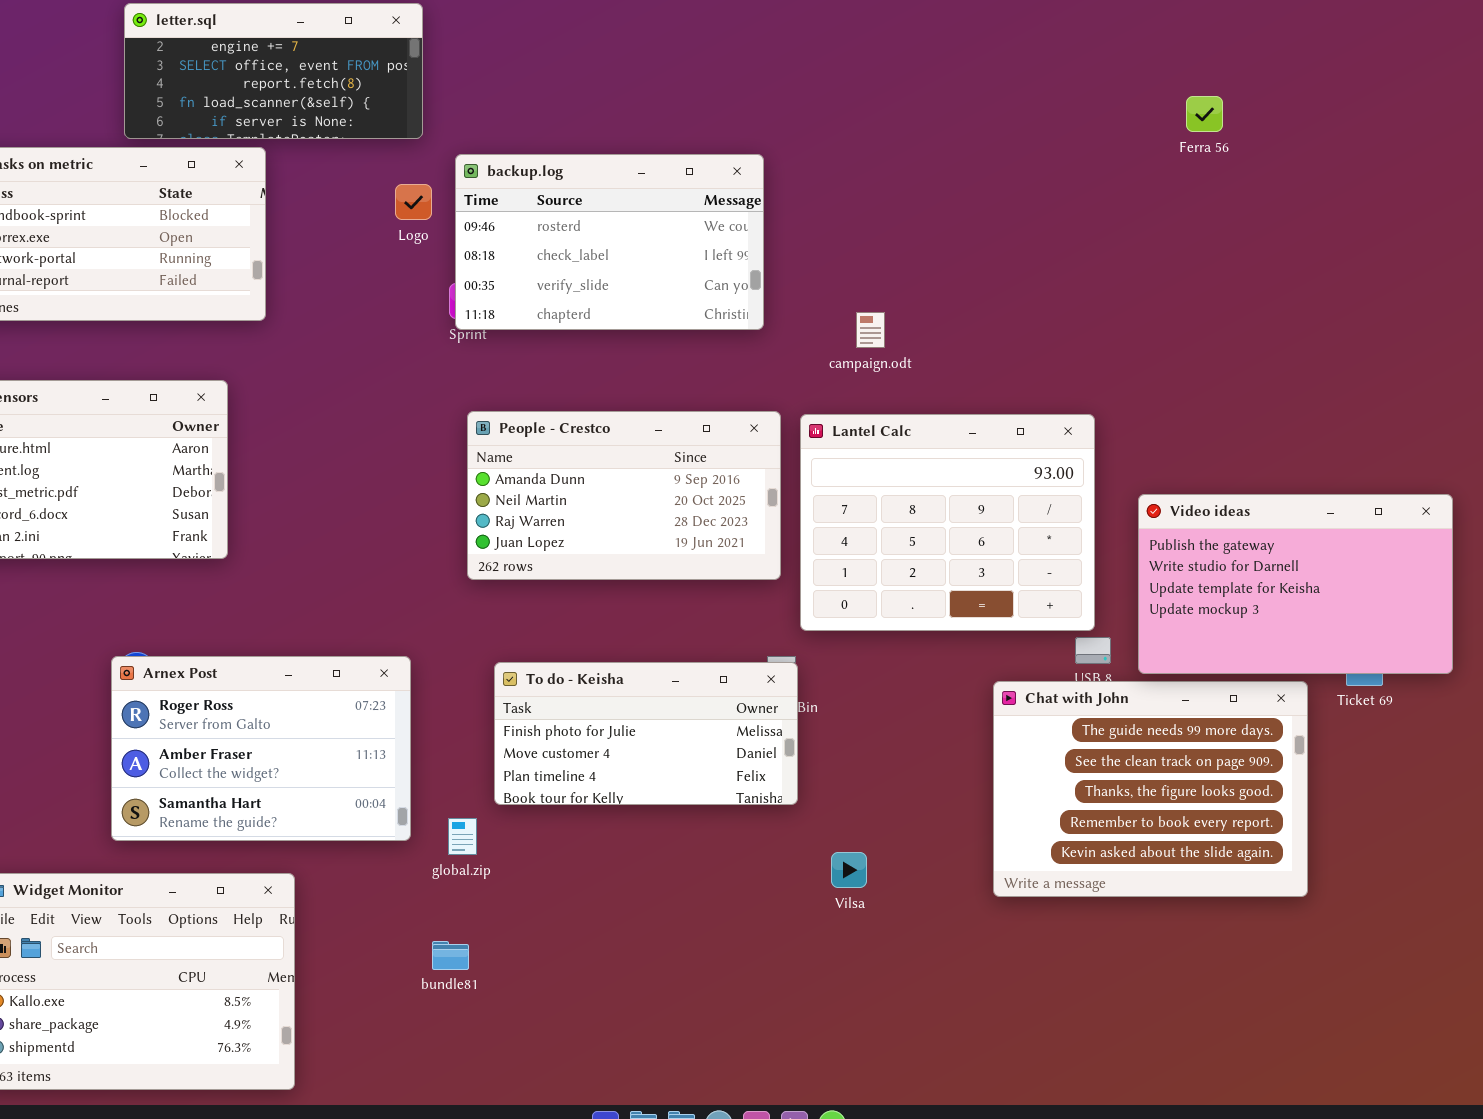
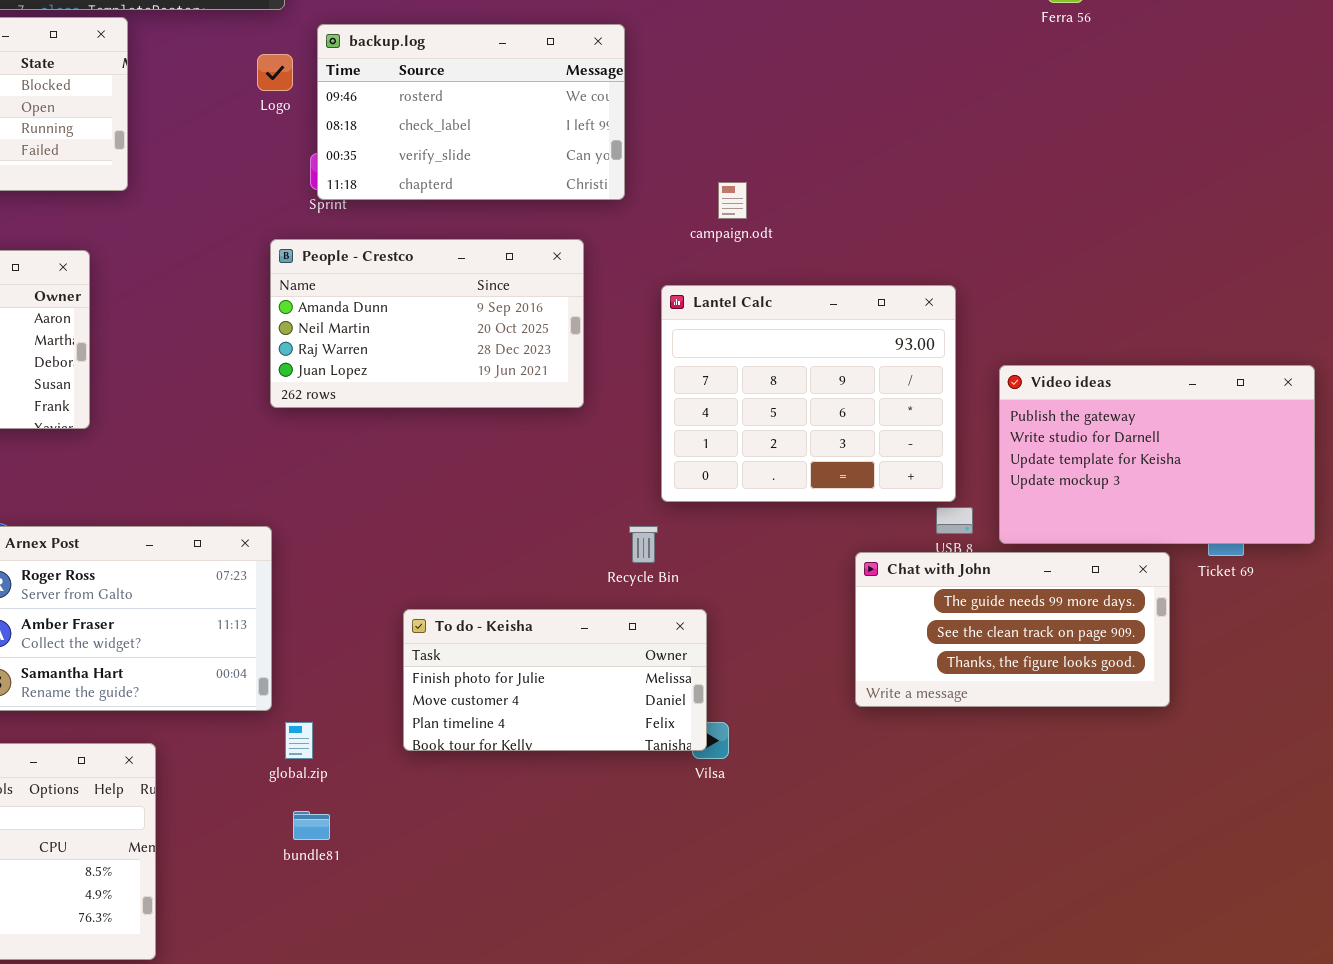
People - Crestco: [467,411,781,580] -> [270,239,584,408], moved
To do - Keisha: [494,662,798,805] -> [403,609,707,751], moved
Chat with John: [993,681,1308,897] -> [855,552,1170,707], resized
global.zip: [448,818,477,855] -> [285,722,313,759], moved

